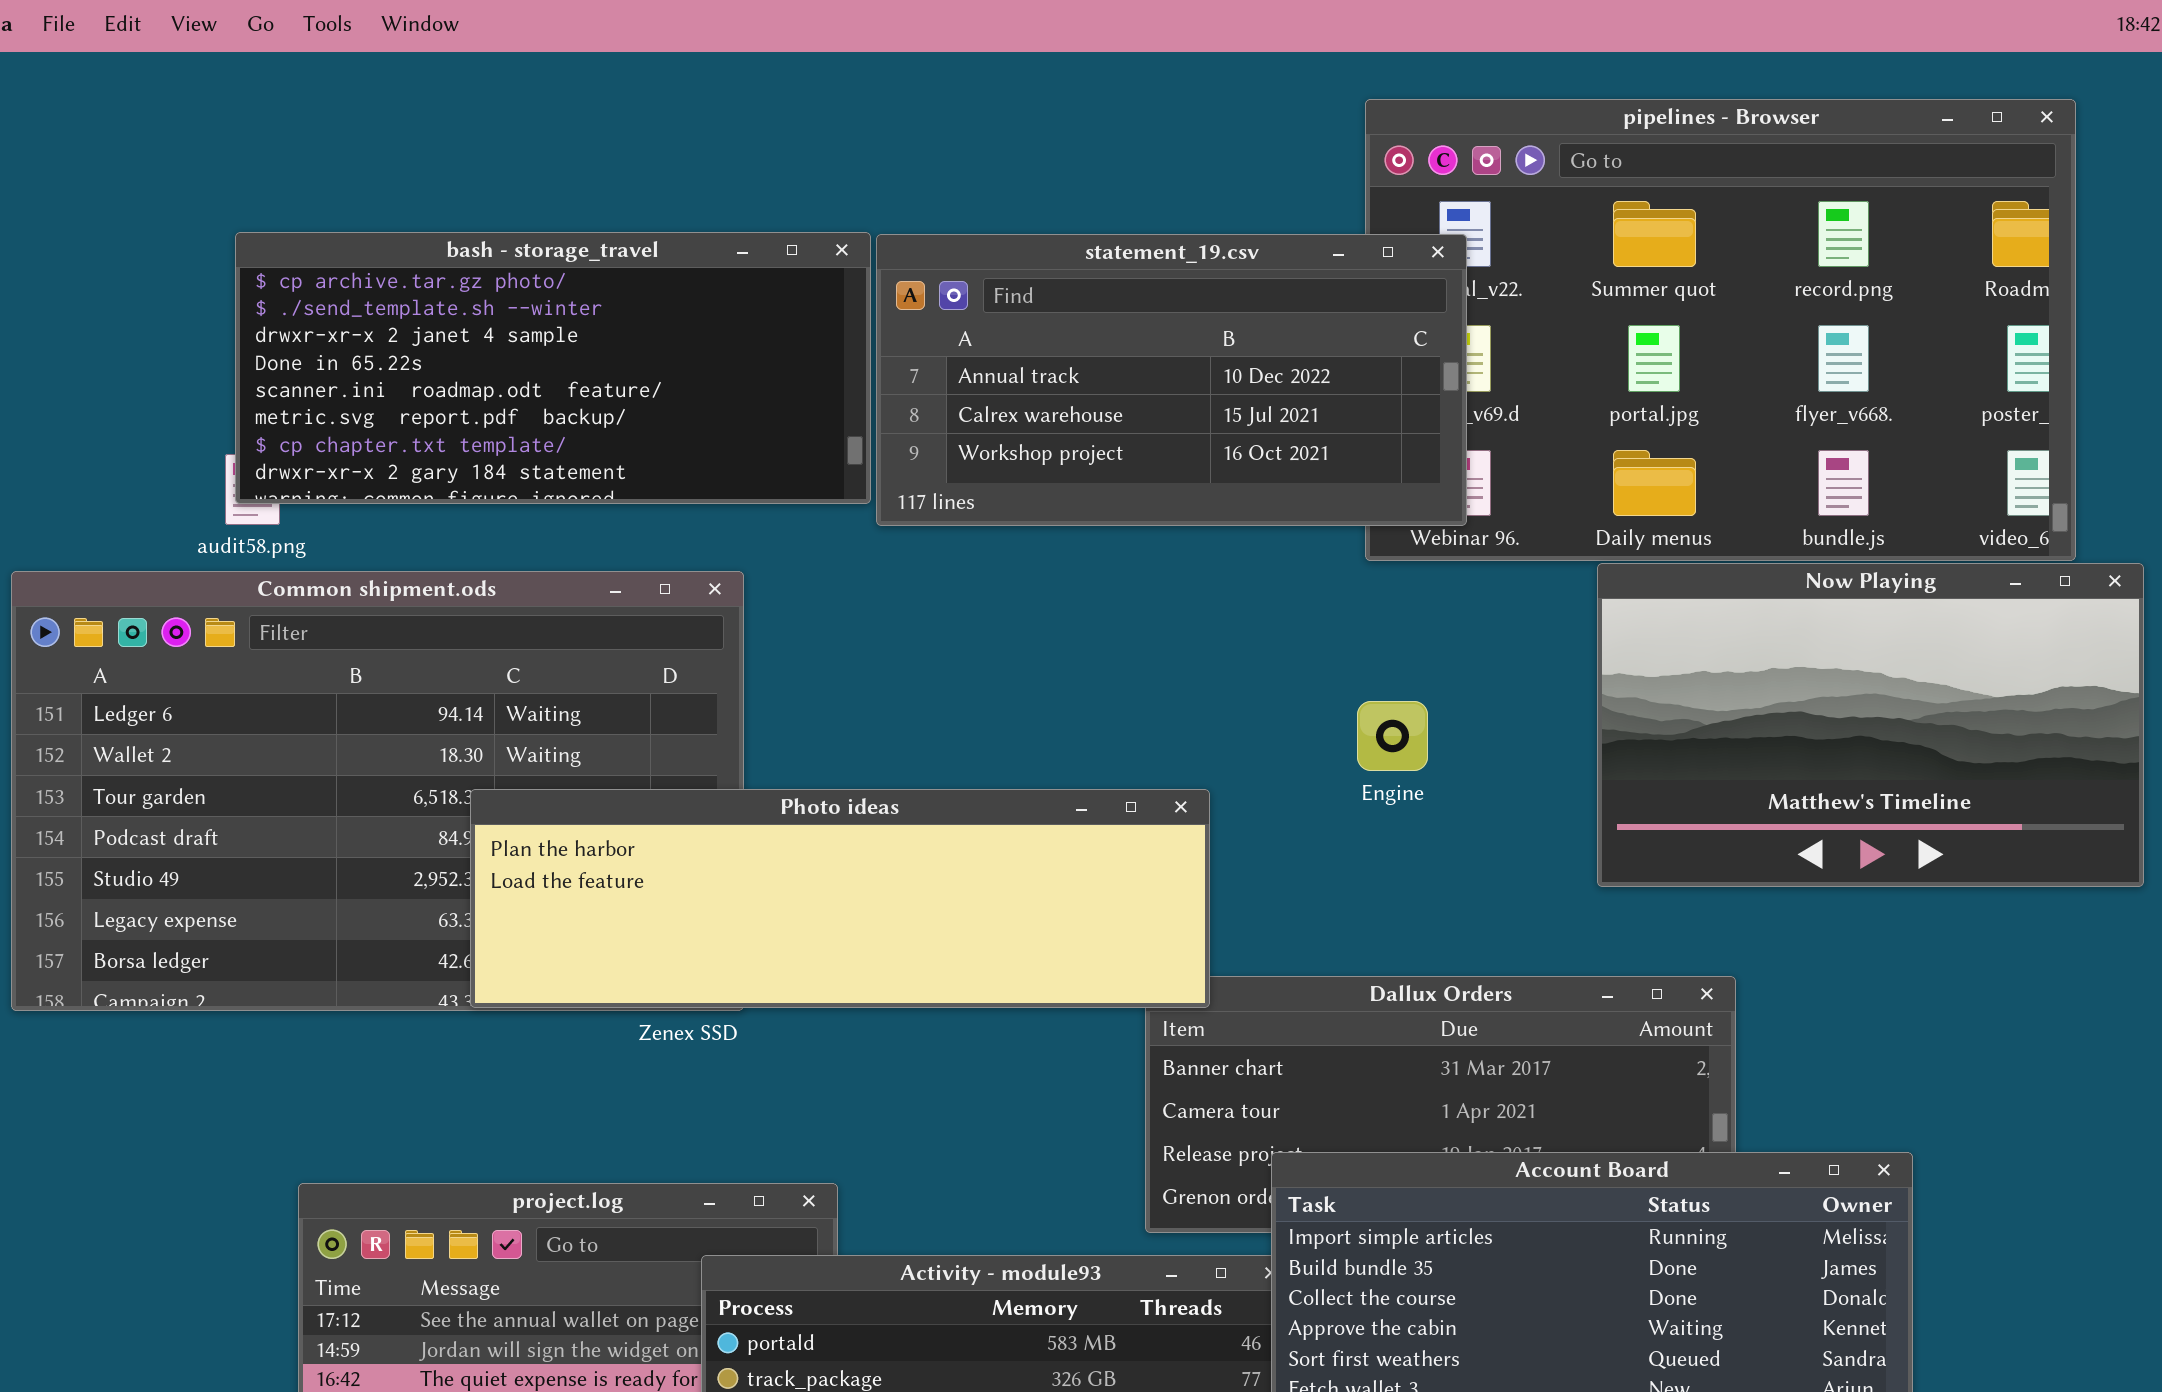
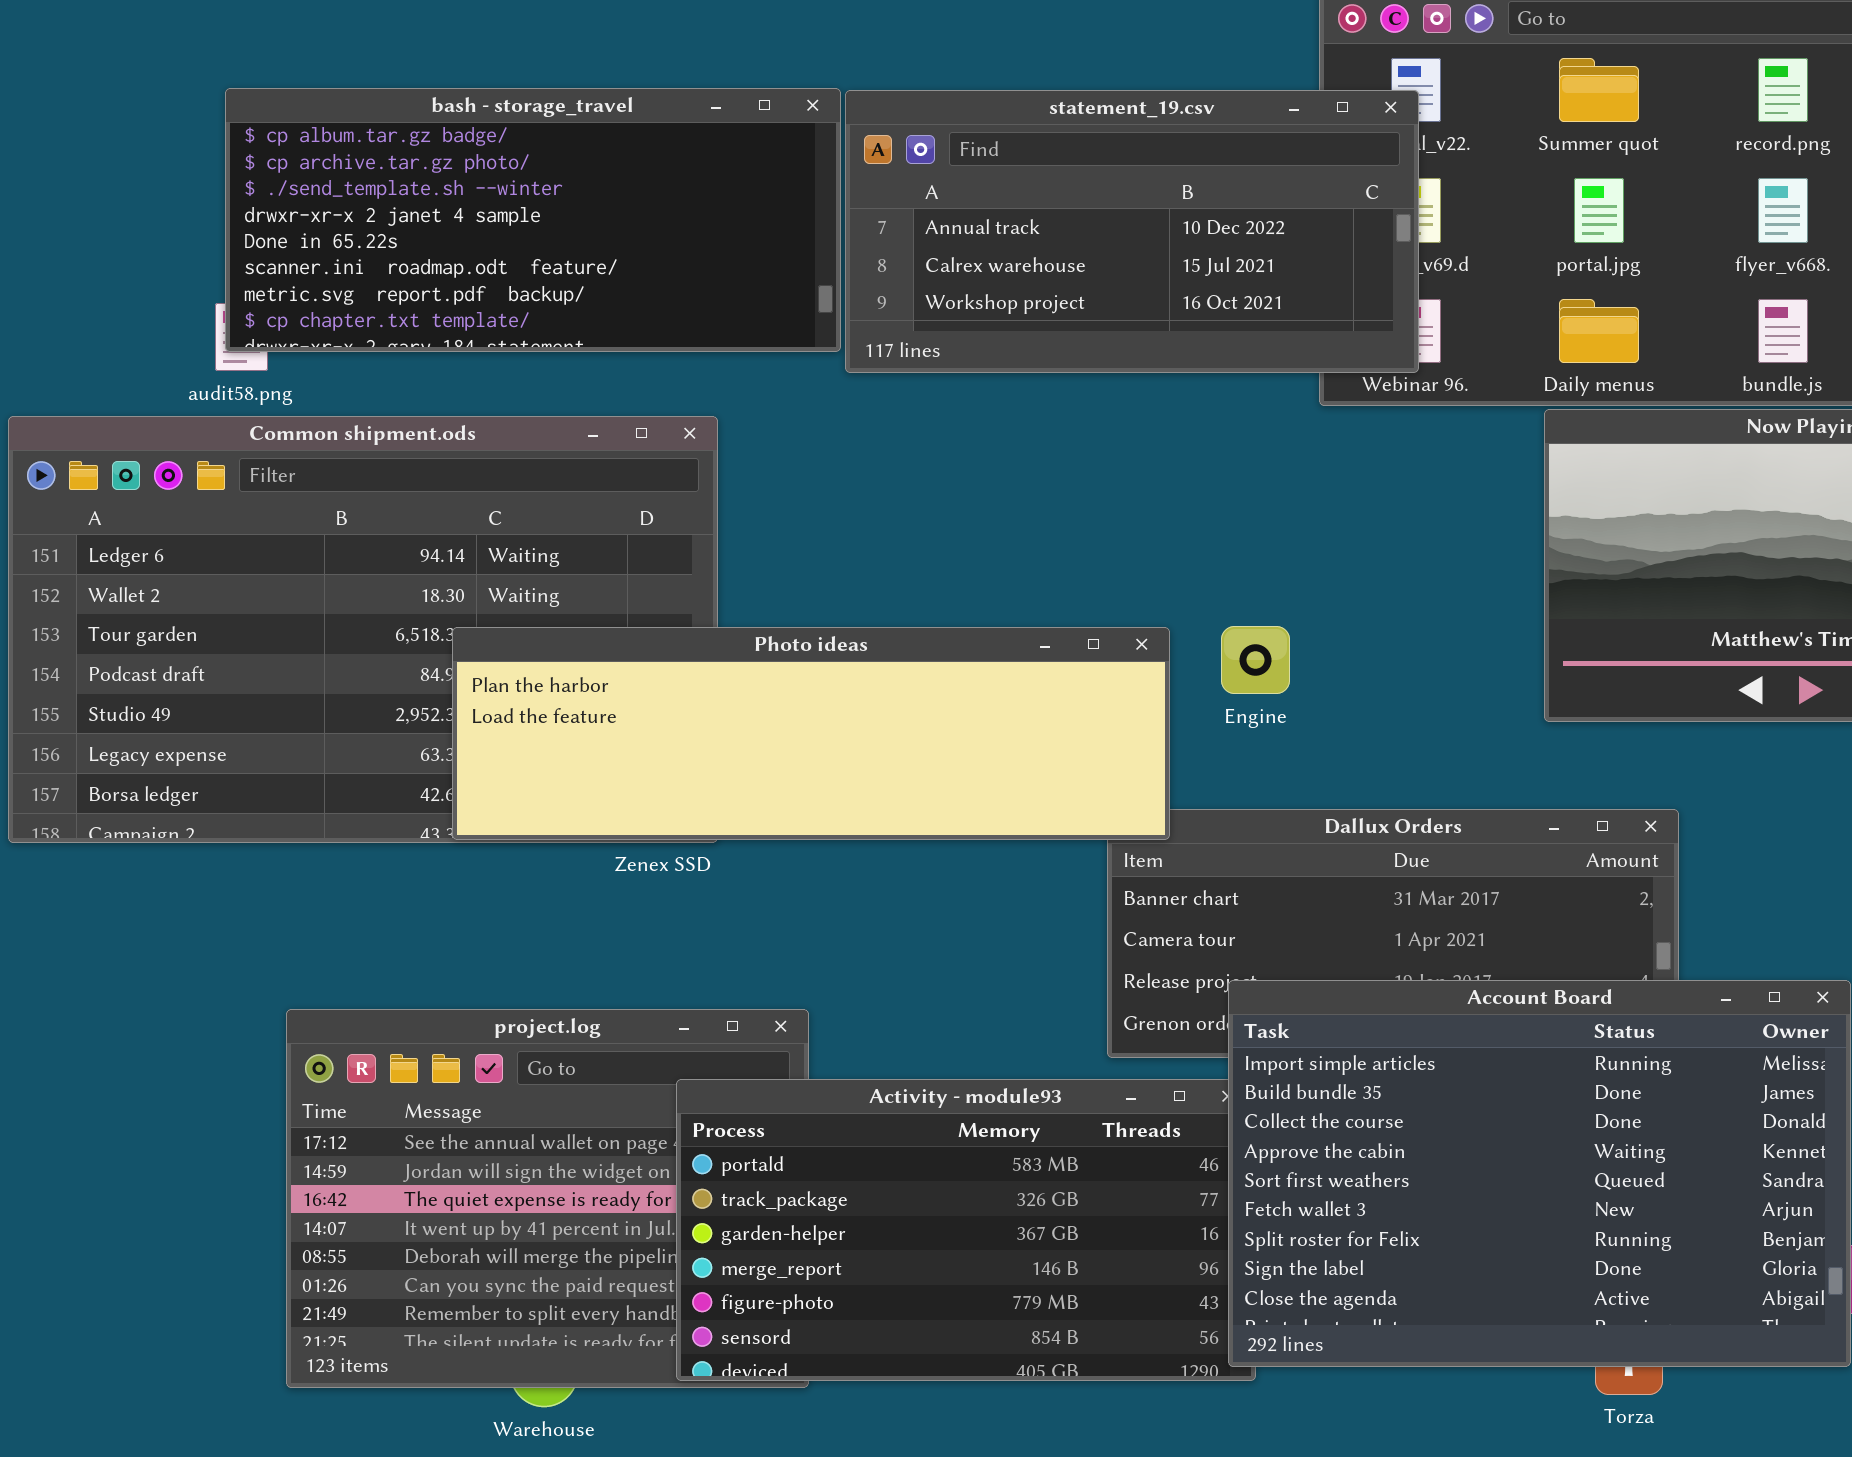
bash - storage_travel: [235,232,871,504] -> [225,88,841,352], scrolled up 1 row
Engine: [1357,701,1428,771] -> [1221,626,1290,694], moved

